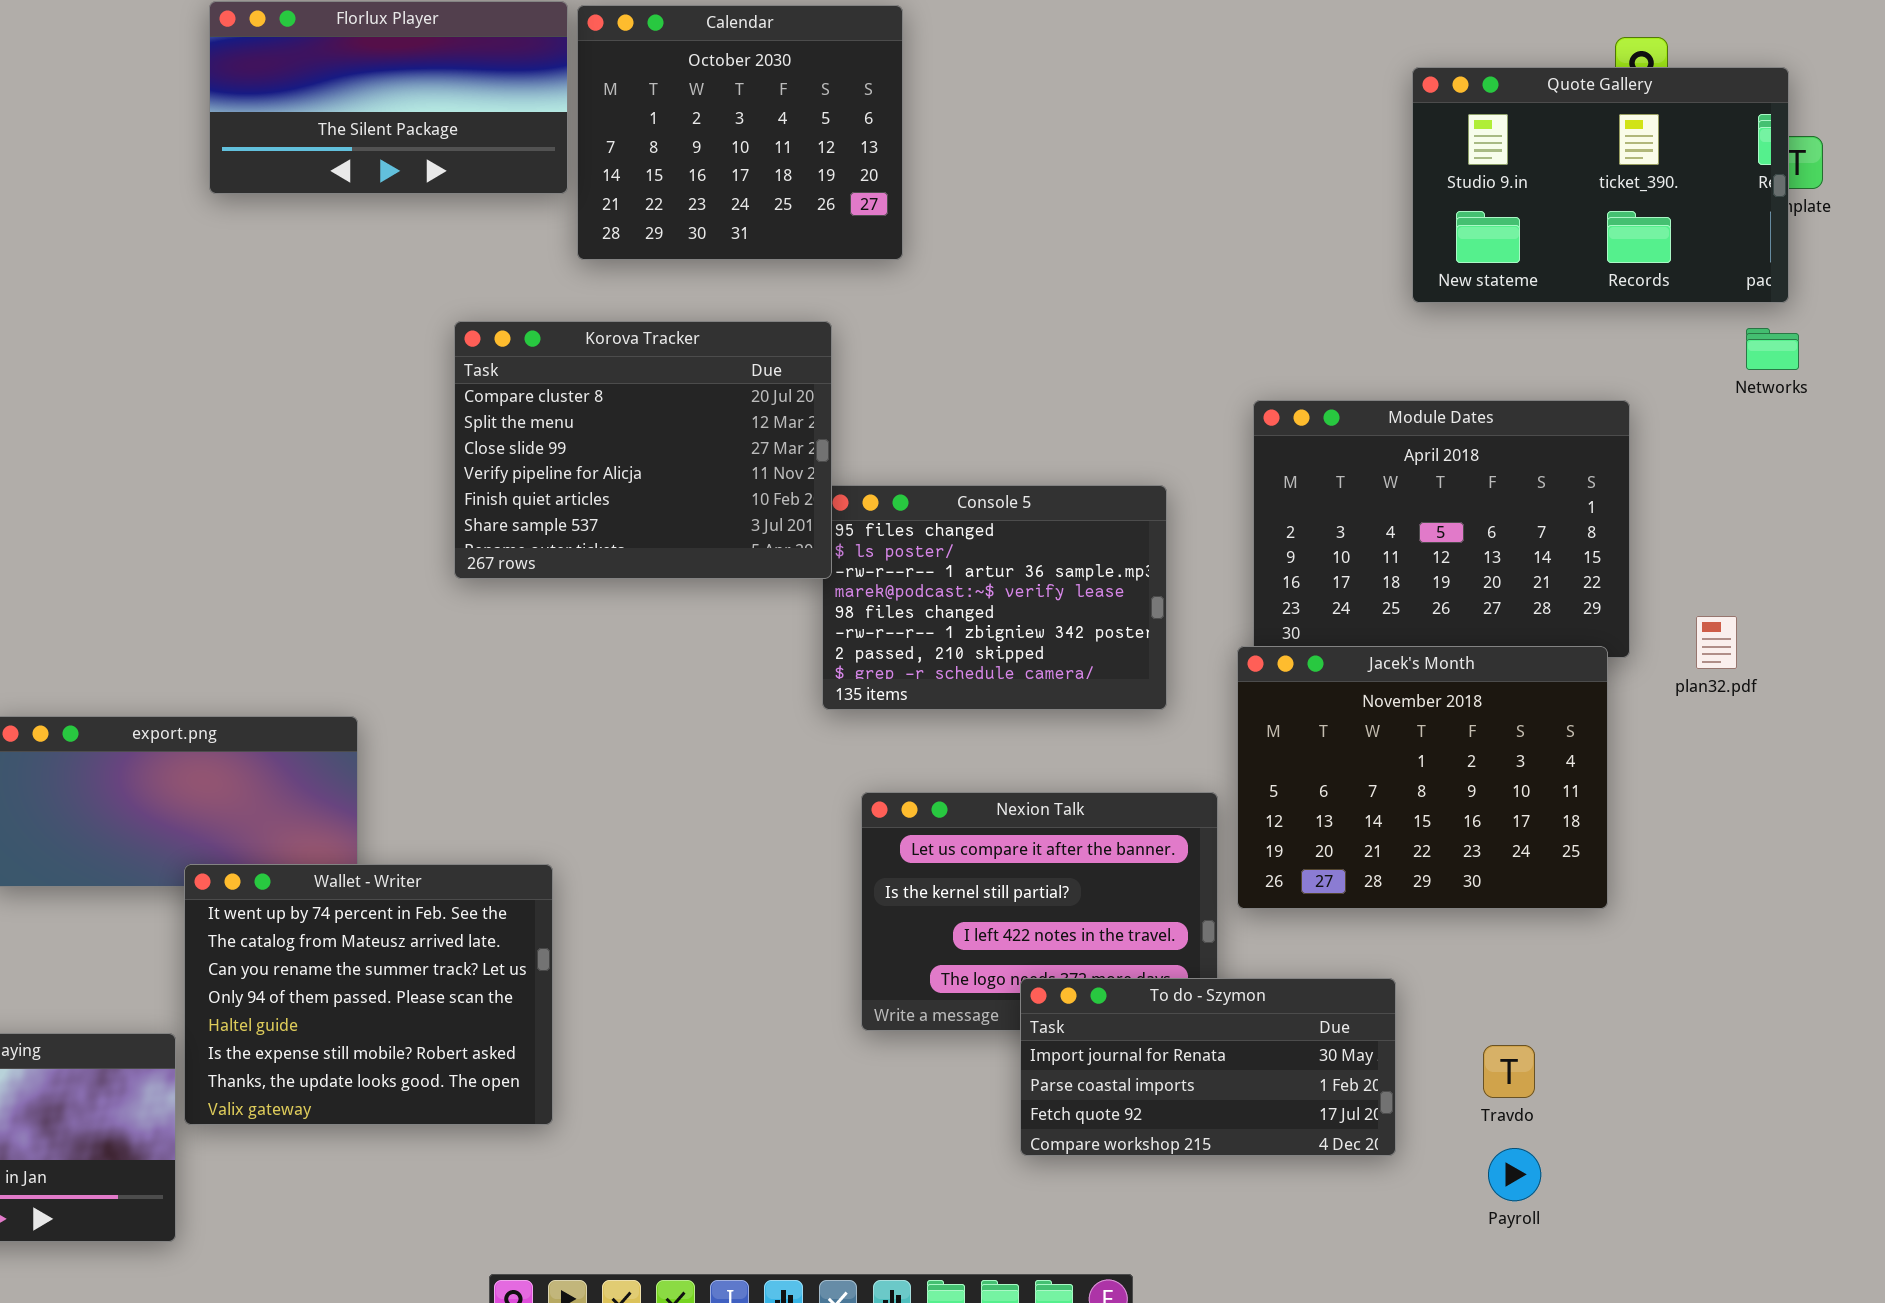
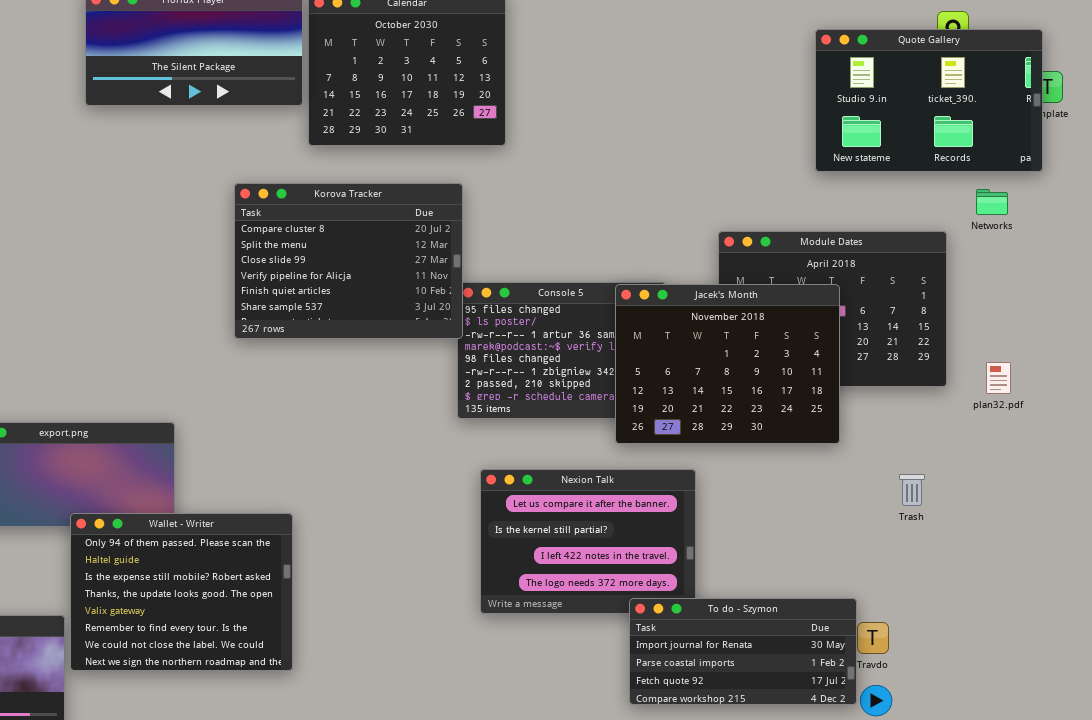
Networks: [1746,328,1799,370] -> [976,189,1008,215], moved
Jacek's Month: [1237,646,1608,909] -> [615,284,840,444], moved
Wallet - Writer: [184,864,553,1125] -> [70,513,293,671], scrolled down 3 rows
To do - Szymon: [1020,978,1396,1156] -> [629,598,857,705], moved

